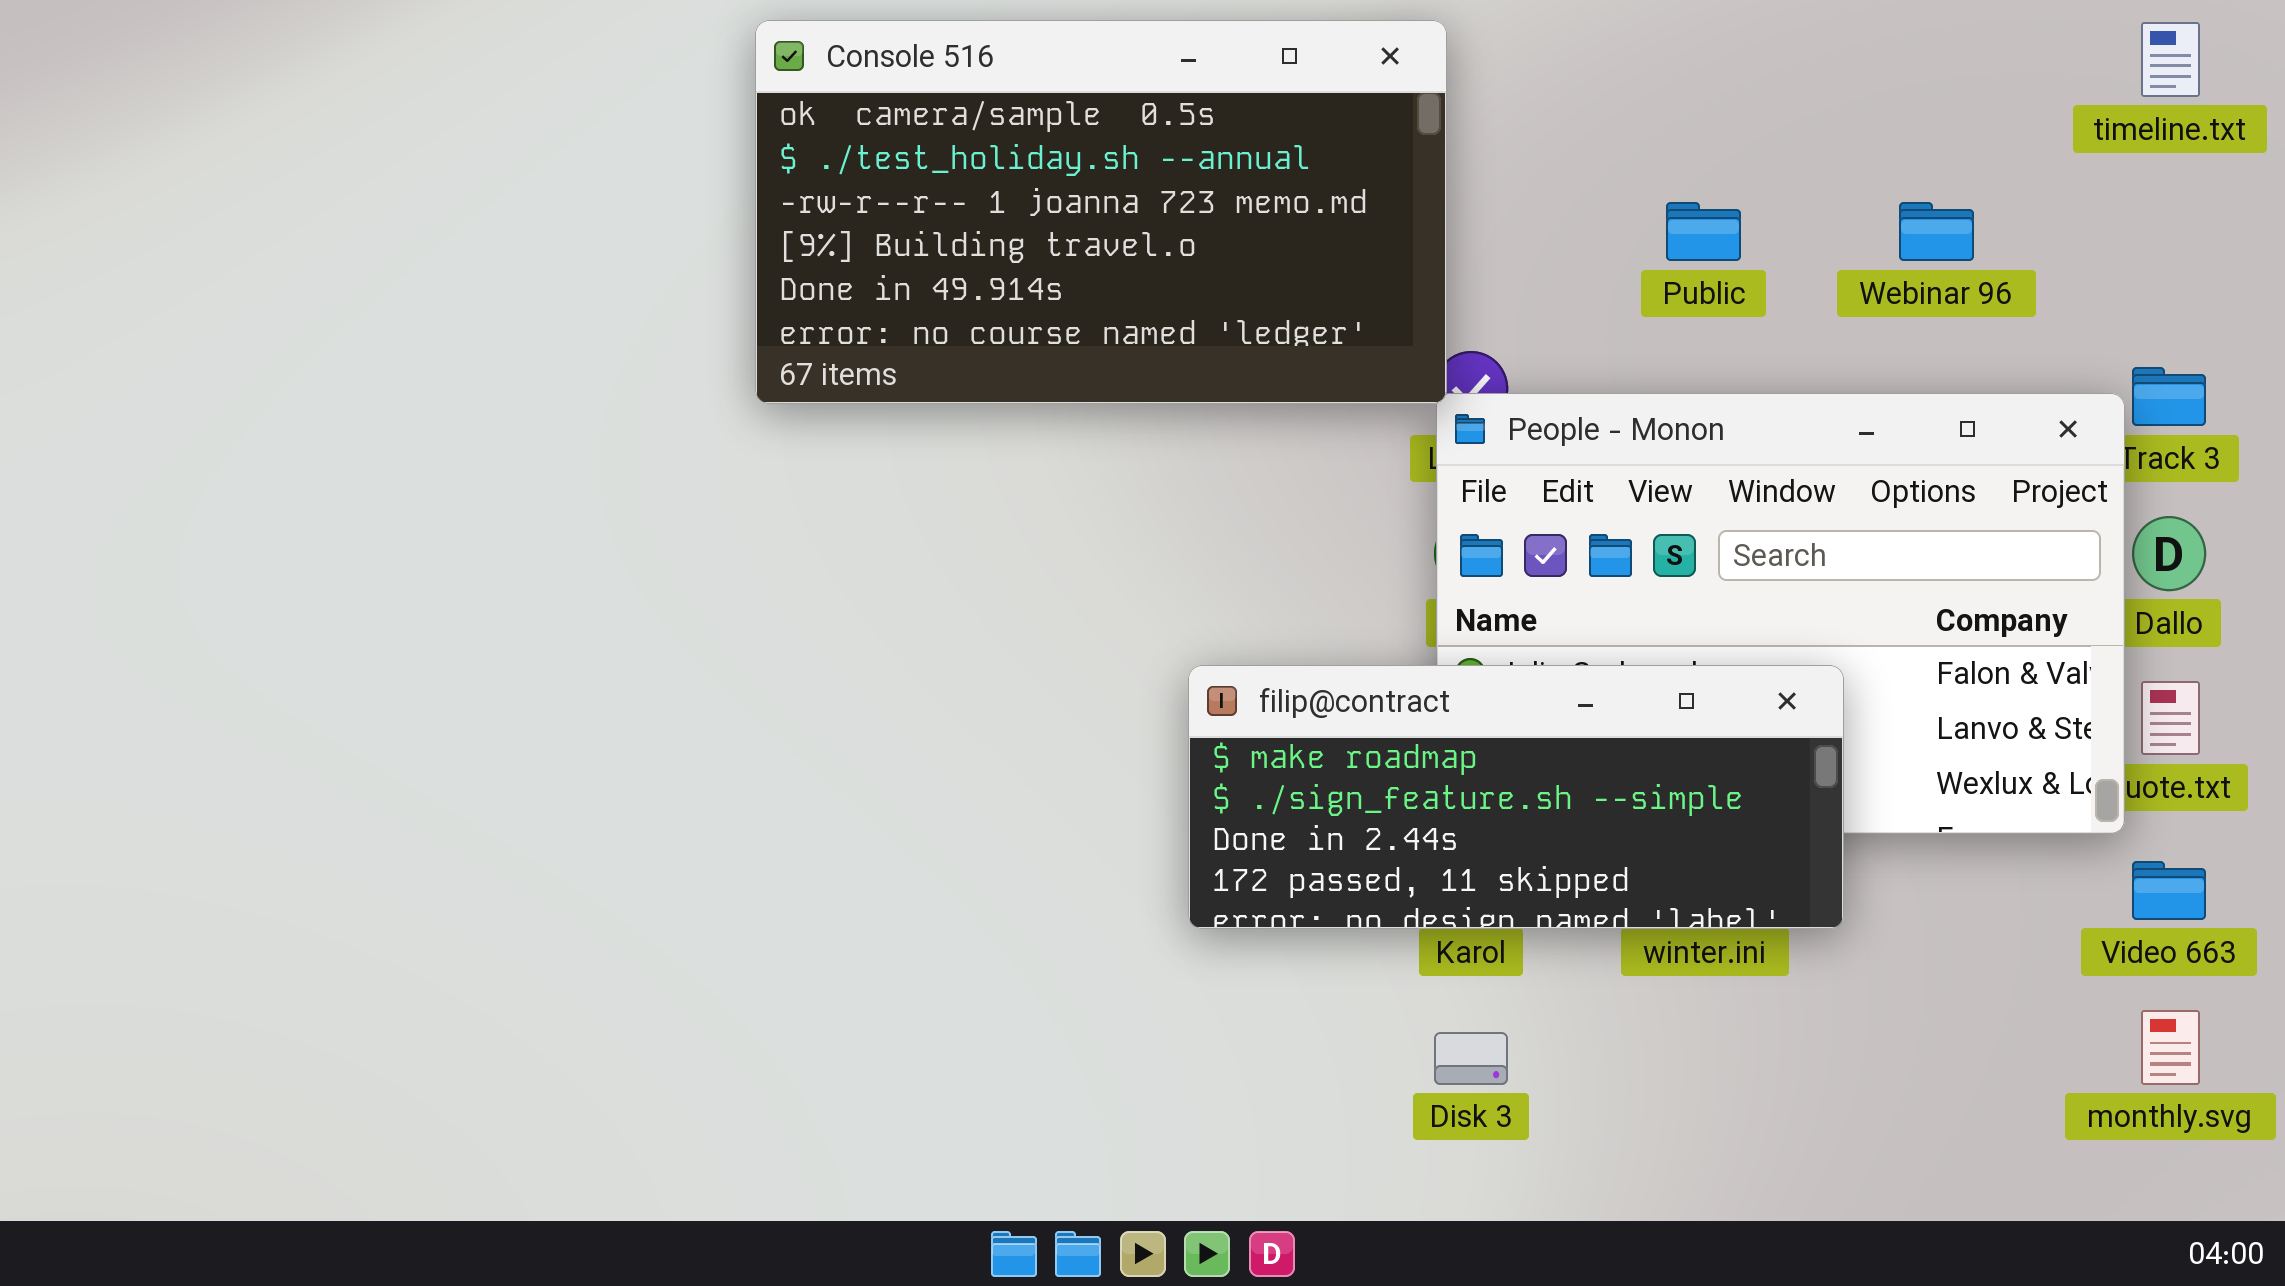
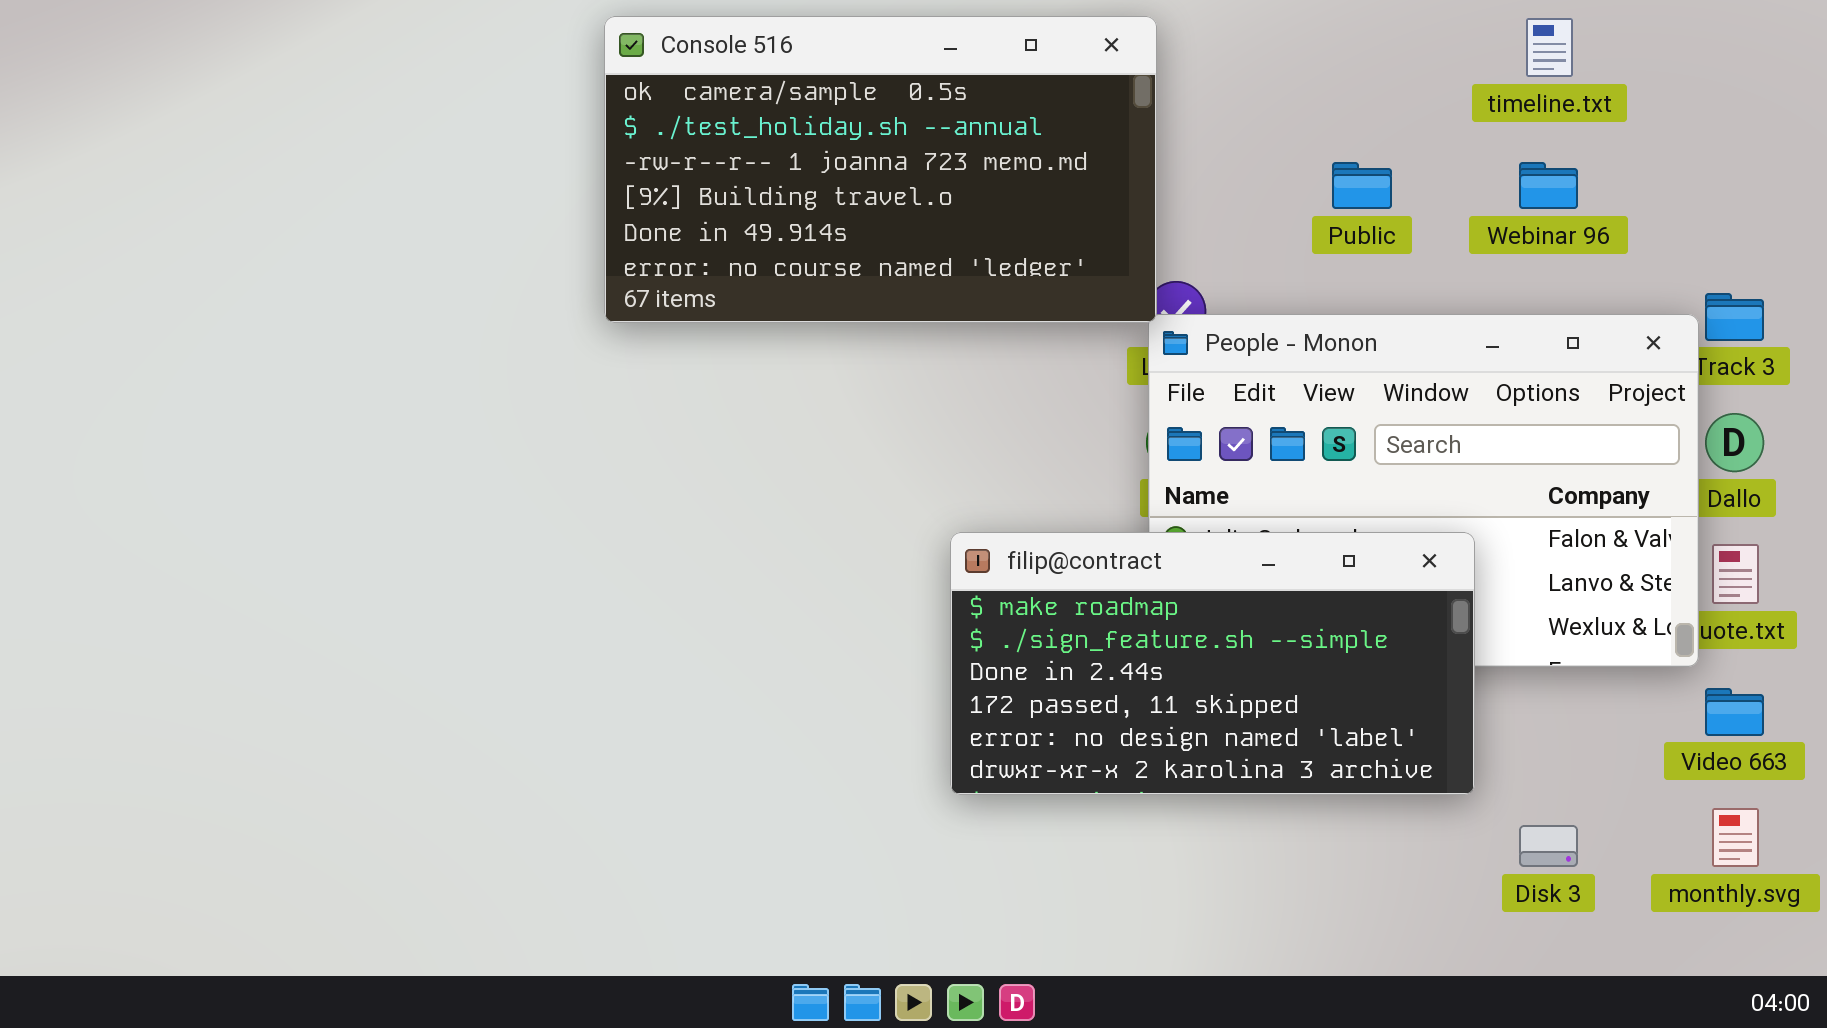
timeline.txt: [2141,22,2200,97] -> [1526,18,1573,77], moved
filip@contract: [1188,665,1844,929] -> [950,532,1475,795], resized
Disk 3: [1434,1032,1508,1085] -> [1519,825,1578,867], moved

